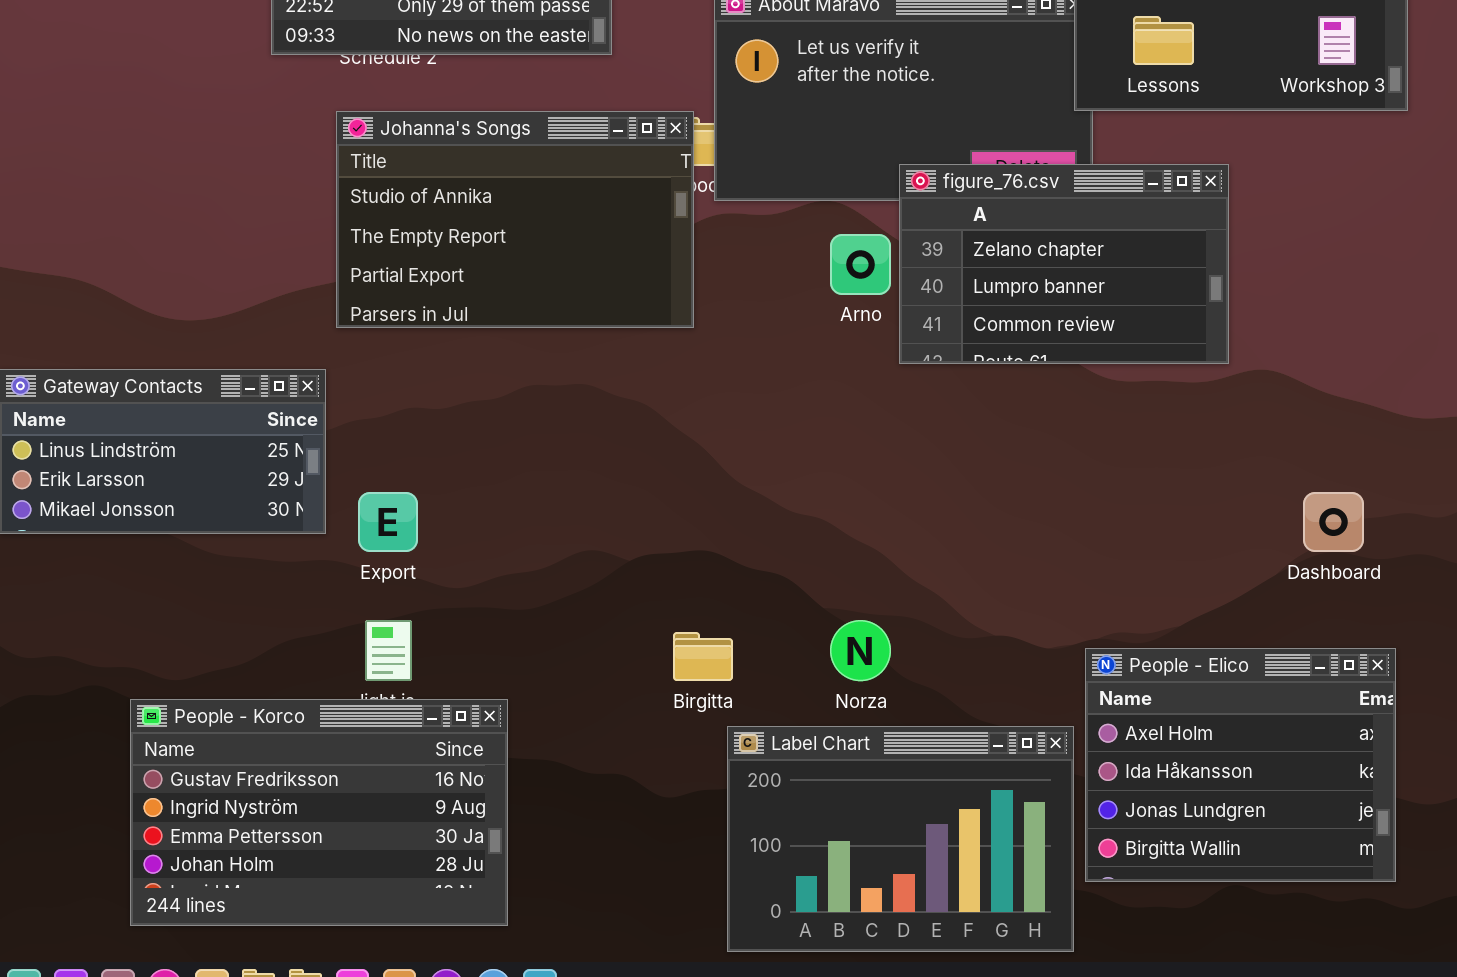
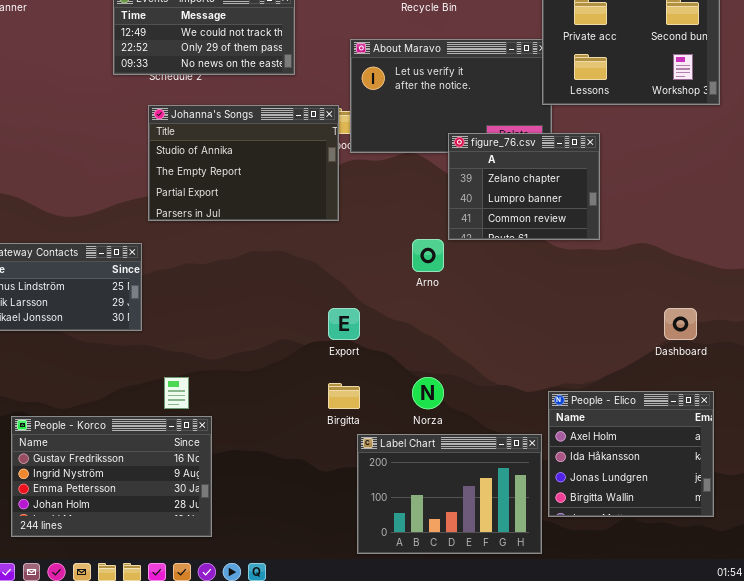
figure_76.csv: [899,164,1229,364] -> [448,133,600,240], resized
Arno: [830,234,891,295] -> [412,239,444,272], moved
Export: [358,492,418,552] -> [328,308,360,340], moved
People - Korco: [130,699,508,926] -> [11,416,212,537], moved

